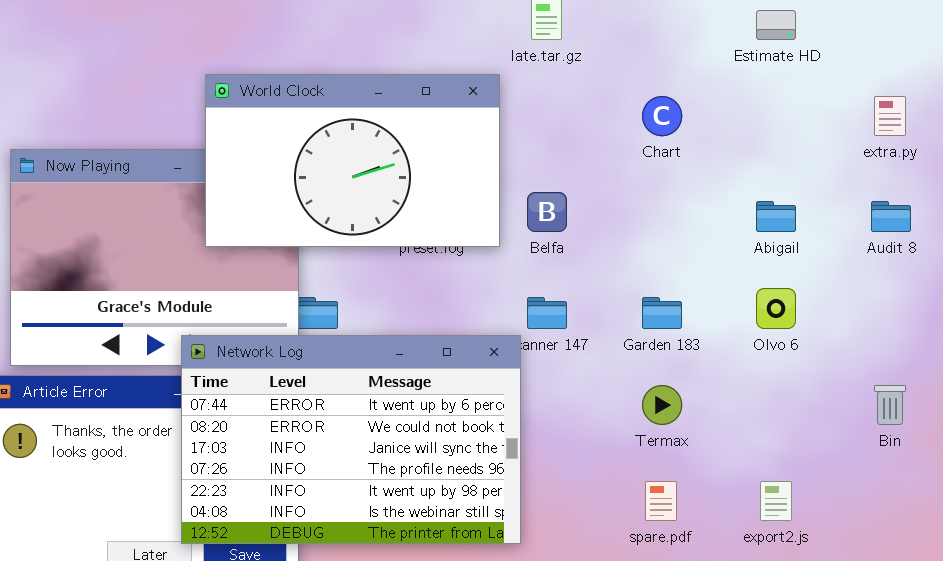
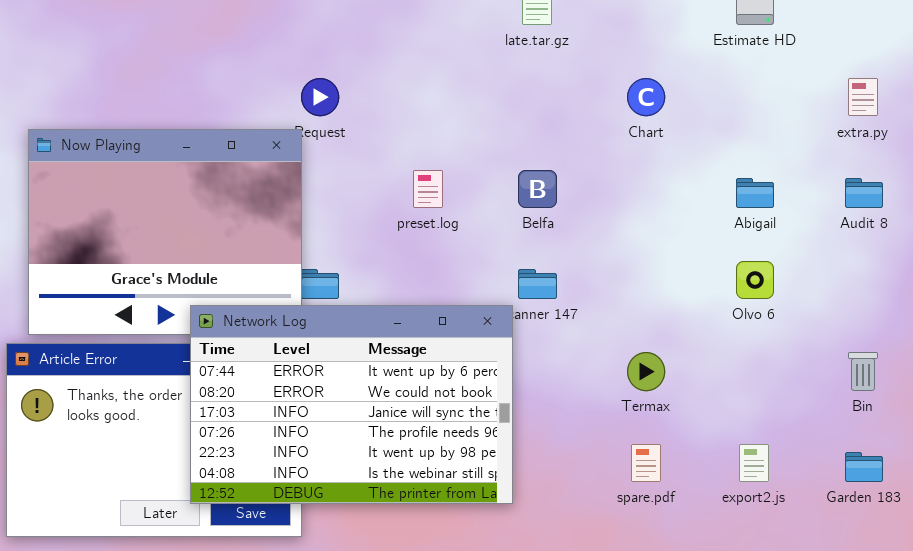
World Clock: [205,74,500,247] -> none, closed
Garden 183: [642,297,682,329] -> [845,452,883,482], moved

